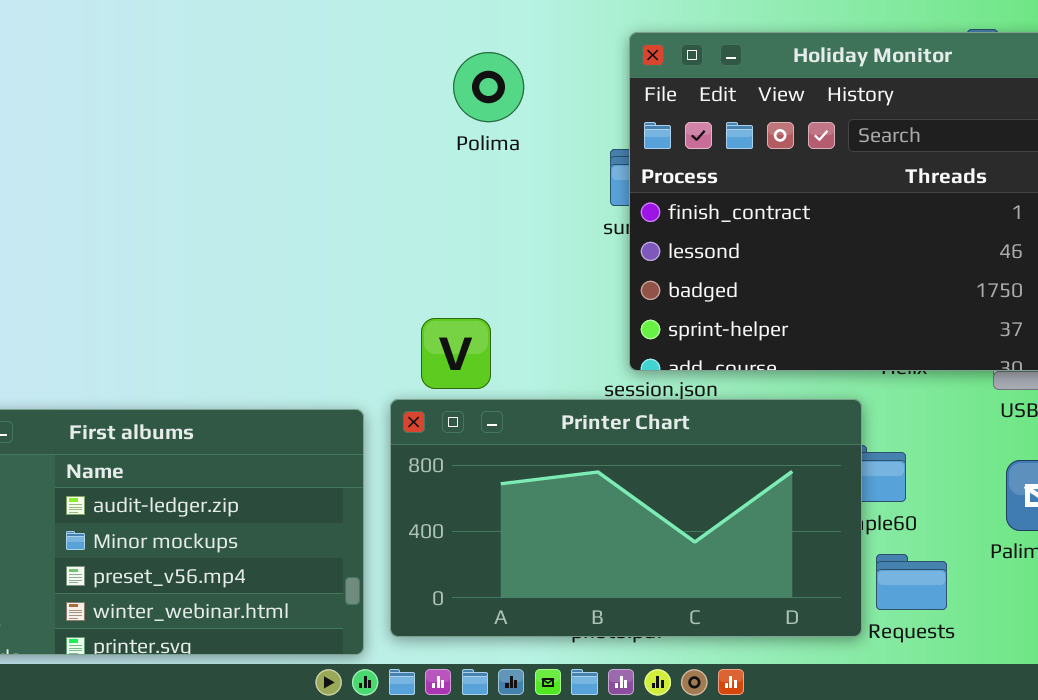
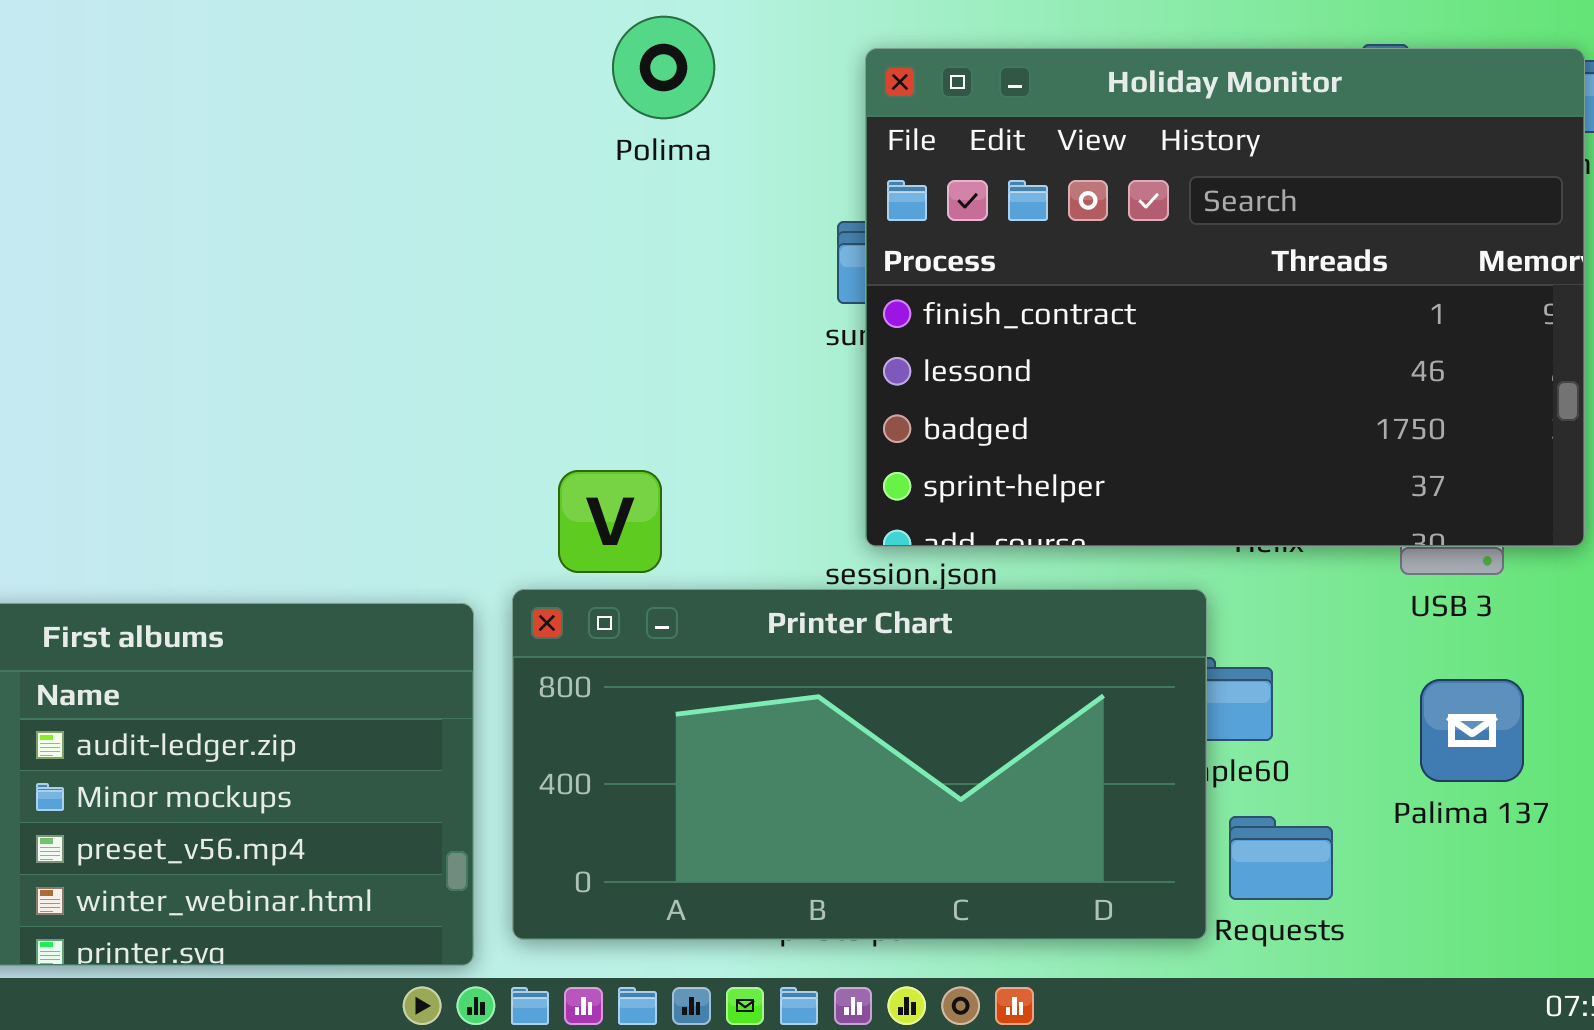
Polima: [453,52,524,122] -> [612,16,715,119], moved

